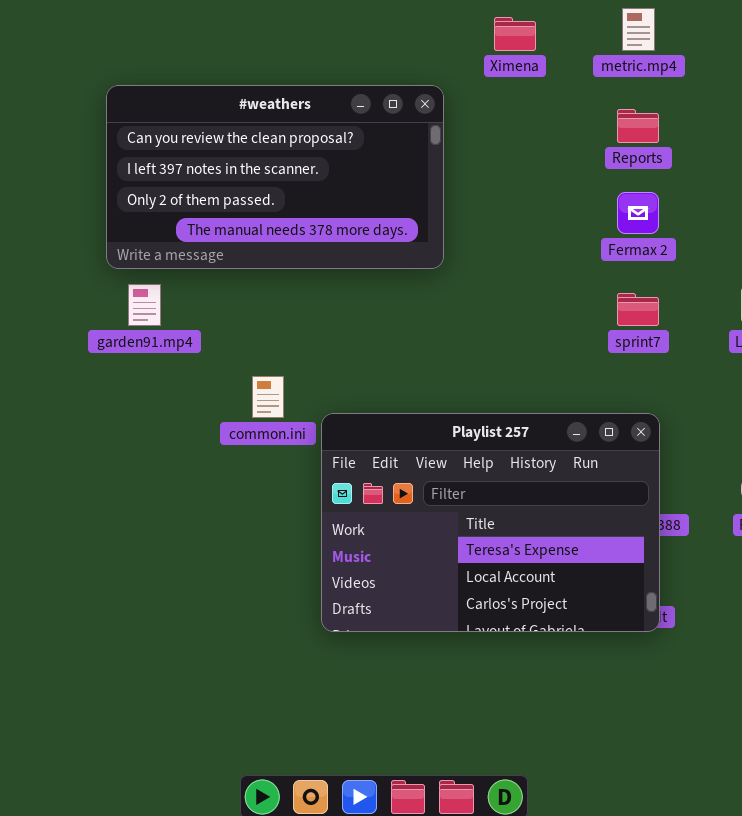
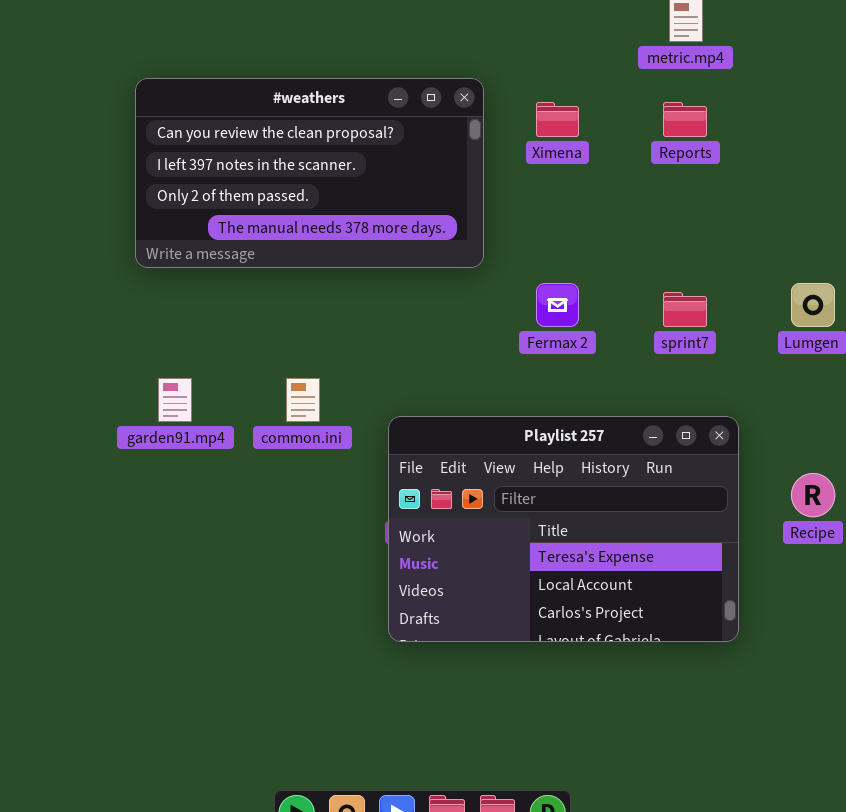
Ximena: [494,17,536,51] -> [536,102,579,137], moved
Fermax 2: [617,192,659,234] -> [536,283,579,327], moved
garden91.mp4: [128,284,161,326] -> [158,378,192,422], moved
Playlist 257: [321,413,660,632] -> [388,416,739,642], moved

